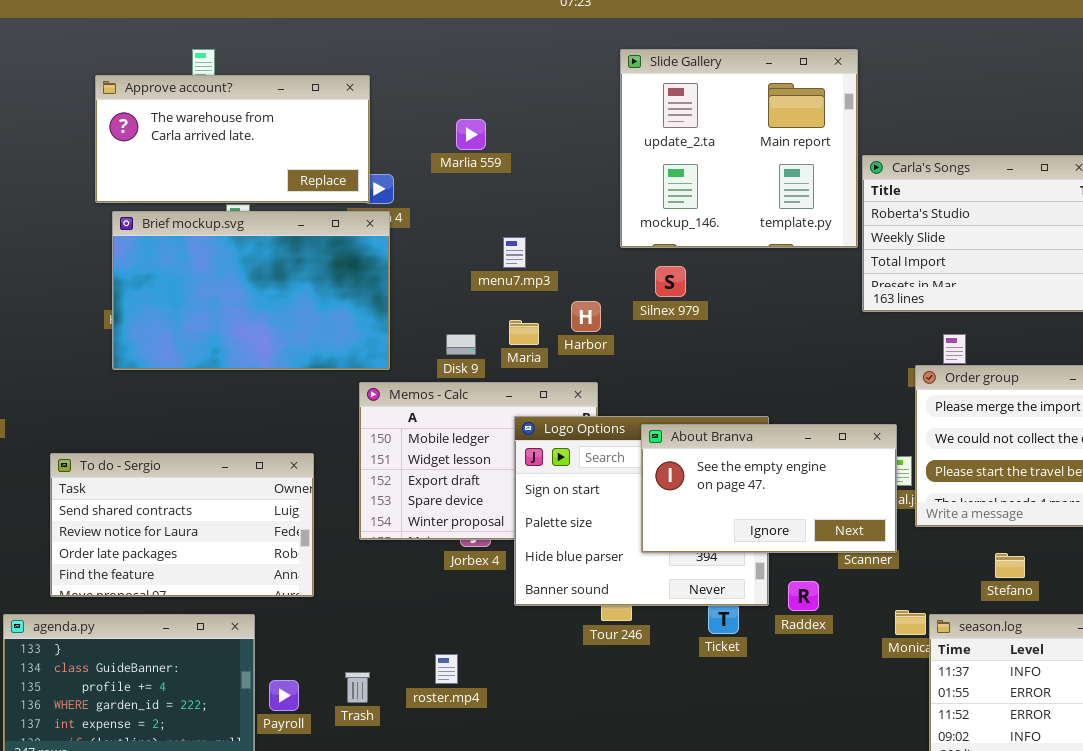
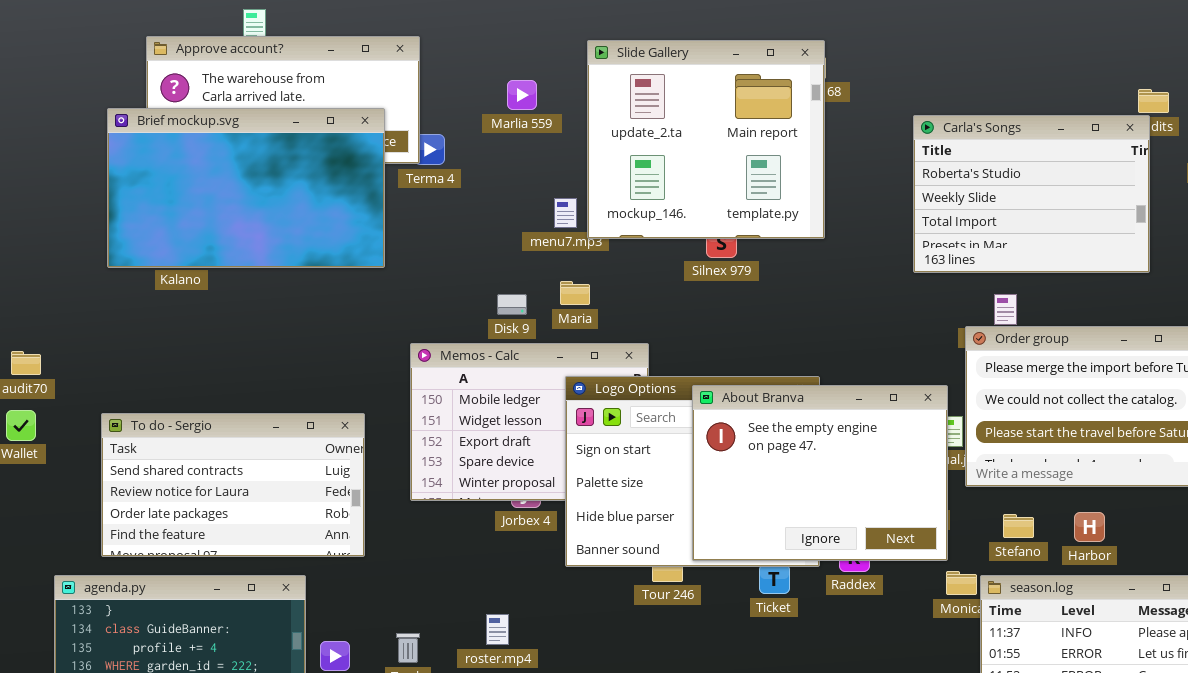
Slide Gallery: [620,49,858,248] -> [587,40,825,239], moved
Brief mockup.svg: [112,211,390,370] -> [107,108,385,268], moved
Harbor: [571,301,601,332] -> [1074,512,1105,542], moved
About Branva: [641,424,897,553] -> [692,385,948,561], resized
Stefano: [995,553,1025,578] -> [1003,514,1034,538], moved

